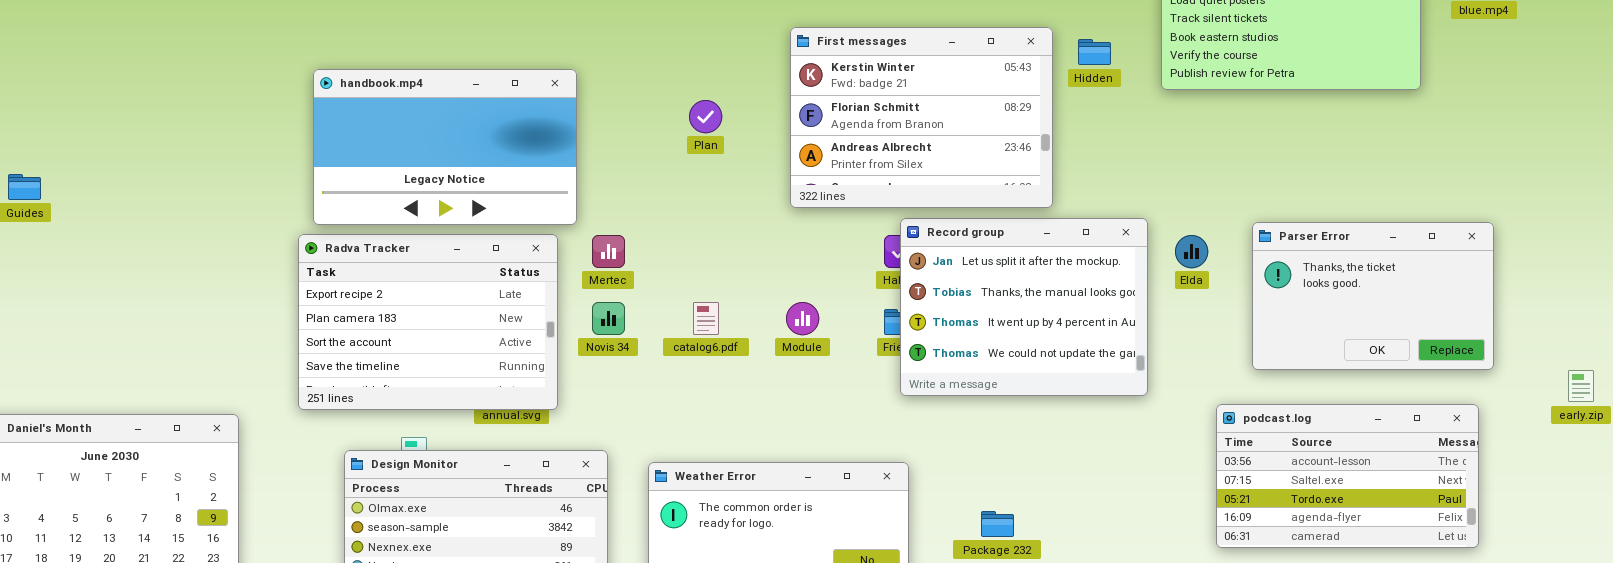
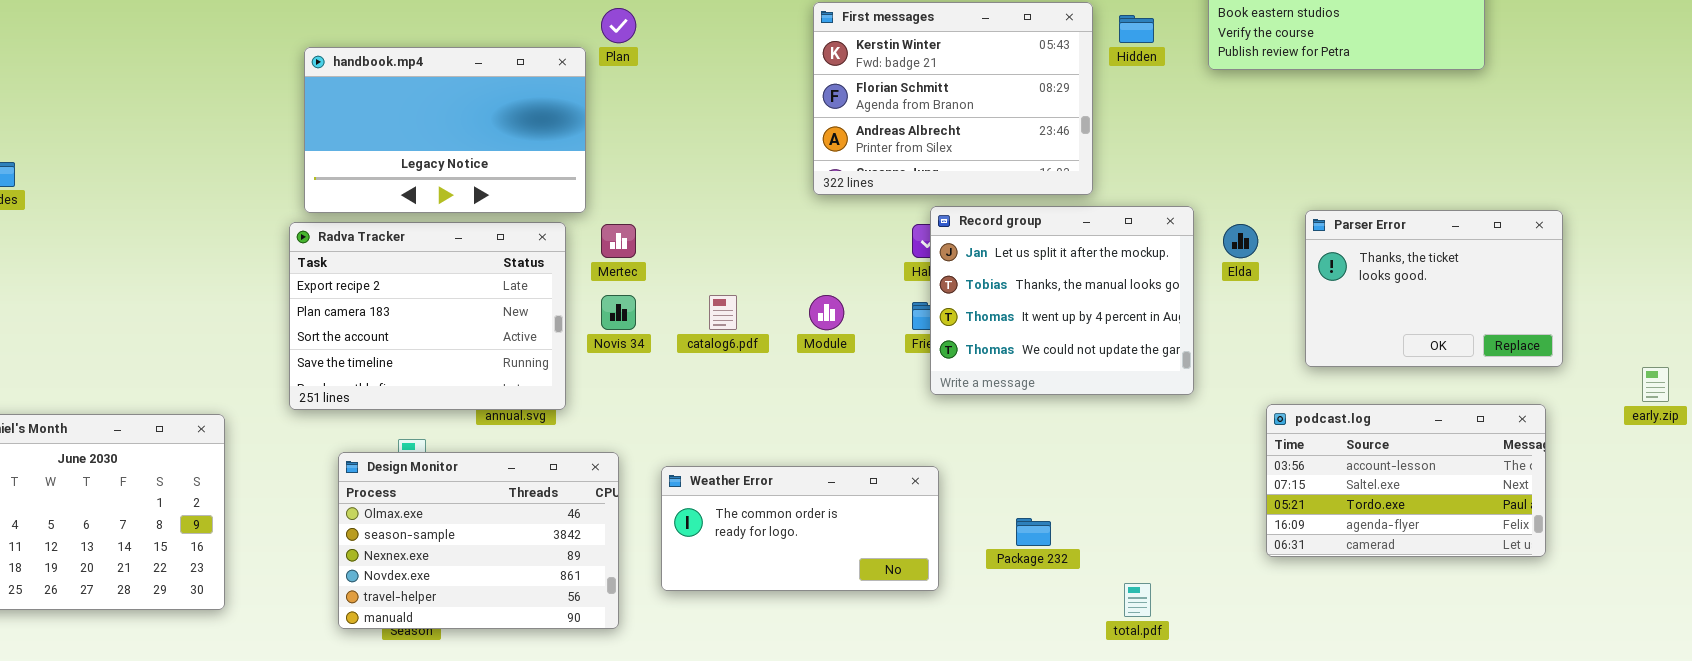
Plan: [689,100,722,133] -> [601,8,636,43], moved

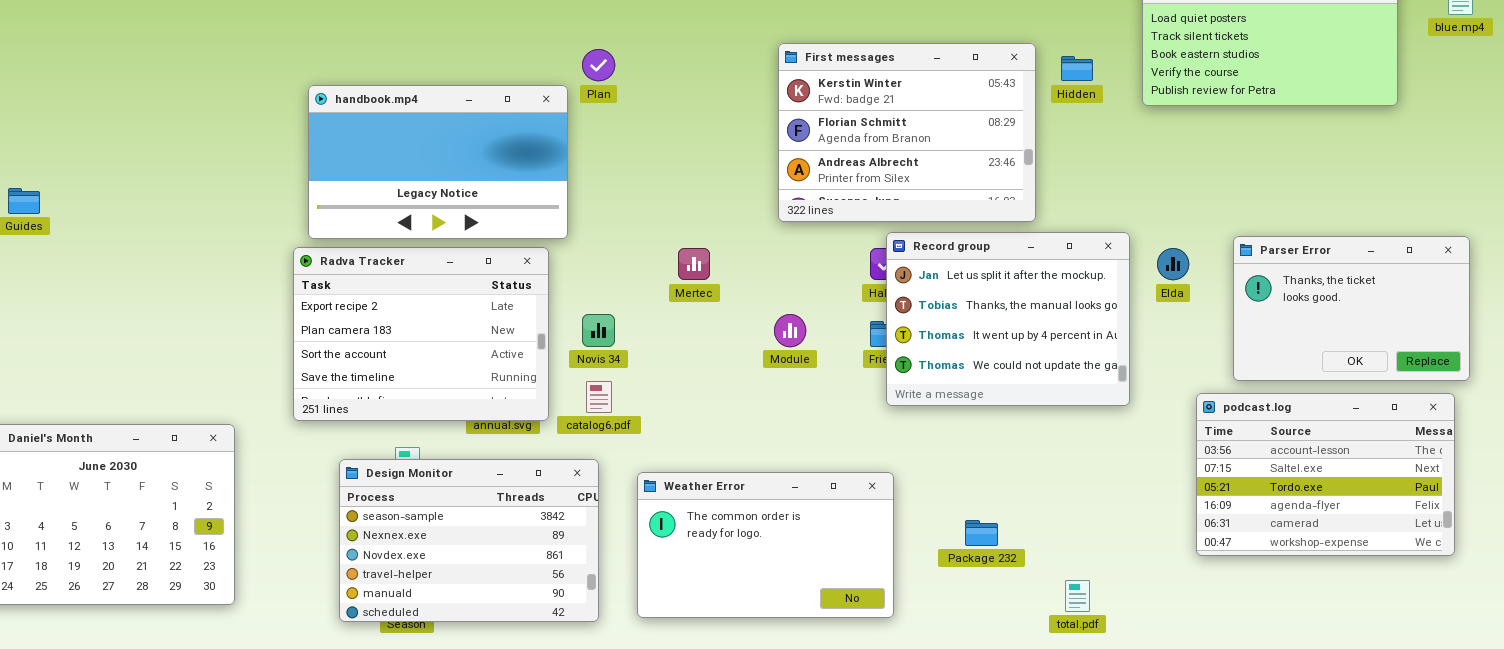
Mertec: [601,224,636,258] -> [678,248,710,280], moved
catalog6.pdf: [709,295,737,330] -> [586,381,612,413], moved
podcast.log: [1266,404,1546,557] -> [1196,393,1455,556], resized
Design Monitor: [338,452,619,629] -> [339,459,599,622], scrolled down 1 row
Weather Error: [661,466,939,591] -> [637,472,894,618], resized

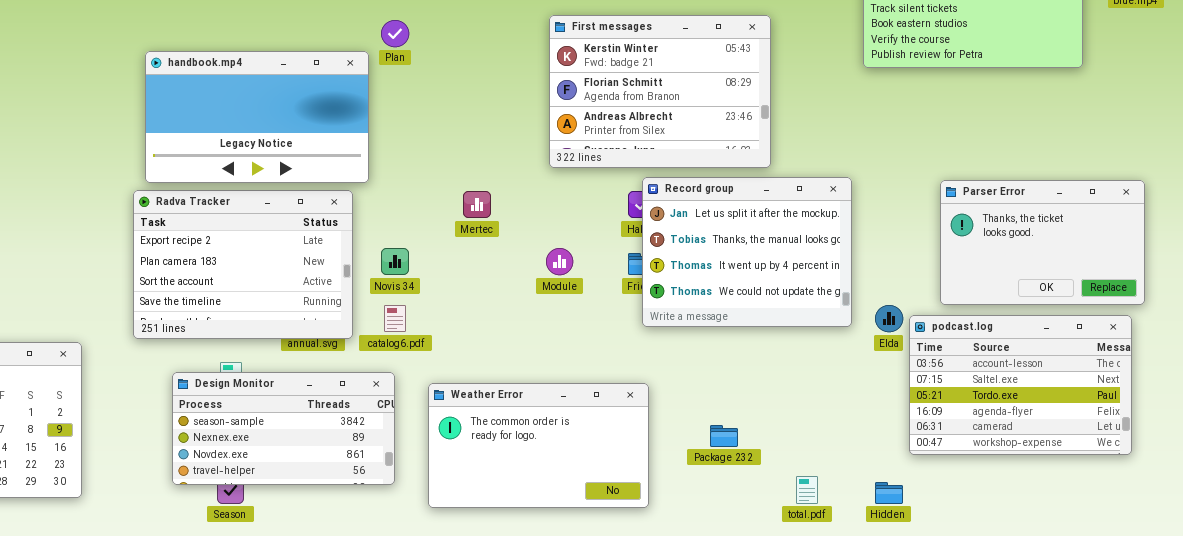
Hidden: [1061,56,1093,81] -> [875,482,903,504], moved
Elda: [1157,248,1189,280] -> [875,305,903,332], moved
Design Monitor: [339,459,599,622] -> [172,372,395,485], resized

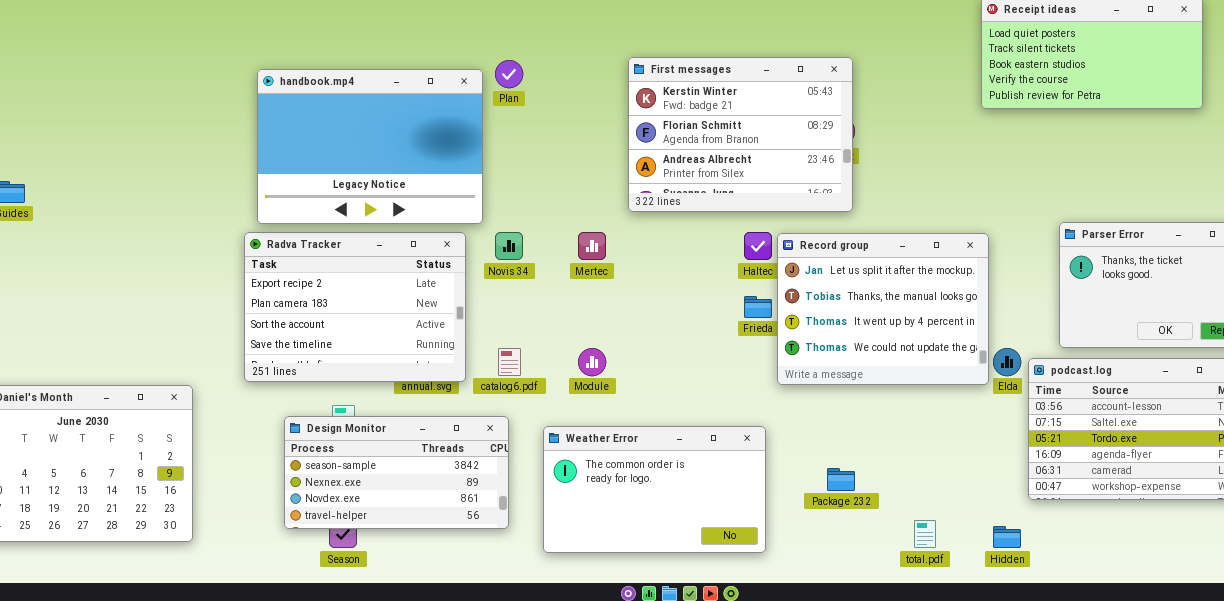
First messages: [549,15,771,168] -> [628,57,853,212], moved
handbook.mp4: [145,51,369,183] -> [257,69,483,224], resized
Record group: [642,177,852,327] -> [777,233,989,385], moved
Novis 34: [381,248,409,275] -> [495,232,523,260], moved
Module: [546,248,573,275] -> [578,348,606,376], moved

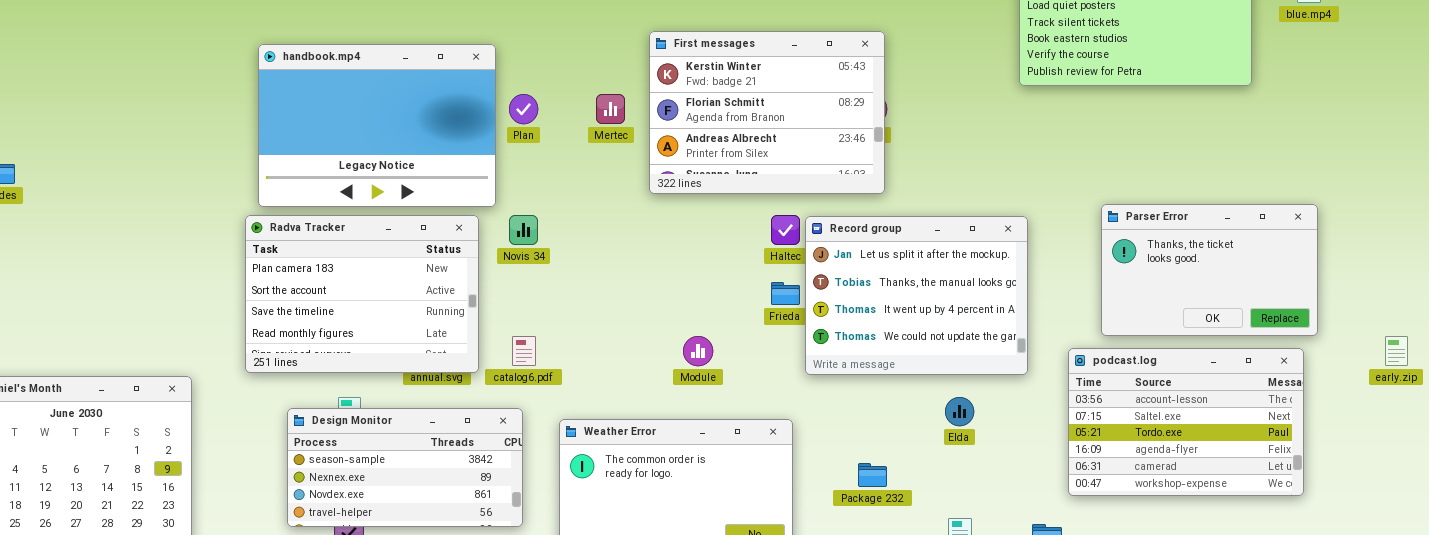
Plan: [495,60,523,88] -> [509,94,538,124], moved
Radva Tracker: [244,232,466,382] -> [245,215,479,373], scrolled down 1 row
Mertec: [578,232,606,260] -> [596,94,625,124], moved
Module: [578,348,606,376] -> [683,336,713,366], moved
Elda: [993,348,1021,376] -> [945,397,974,426], moved

